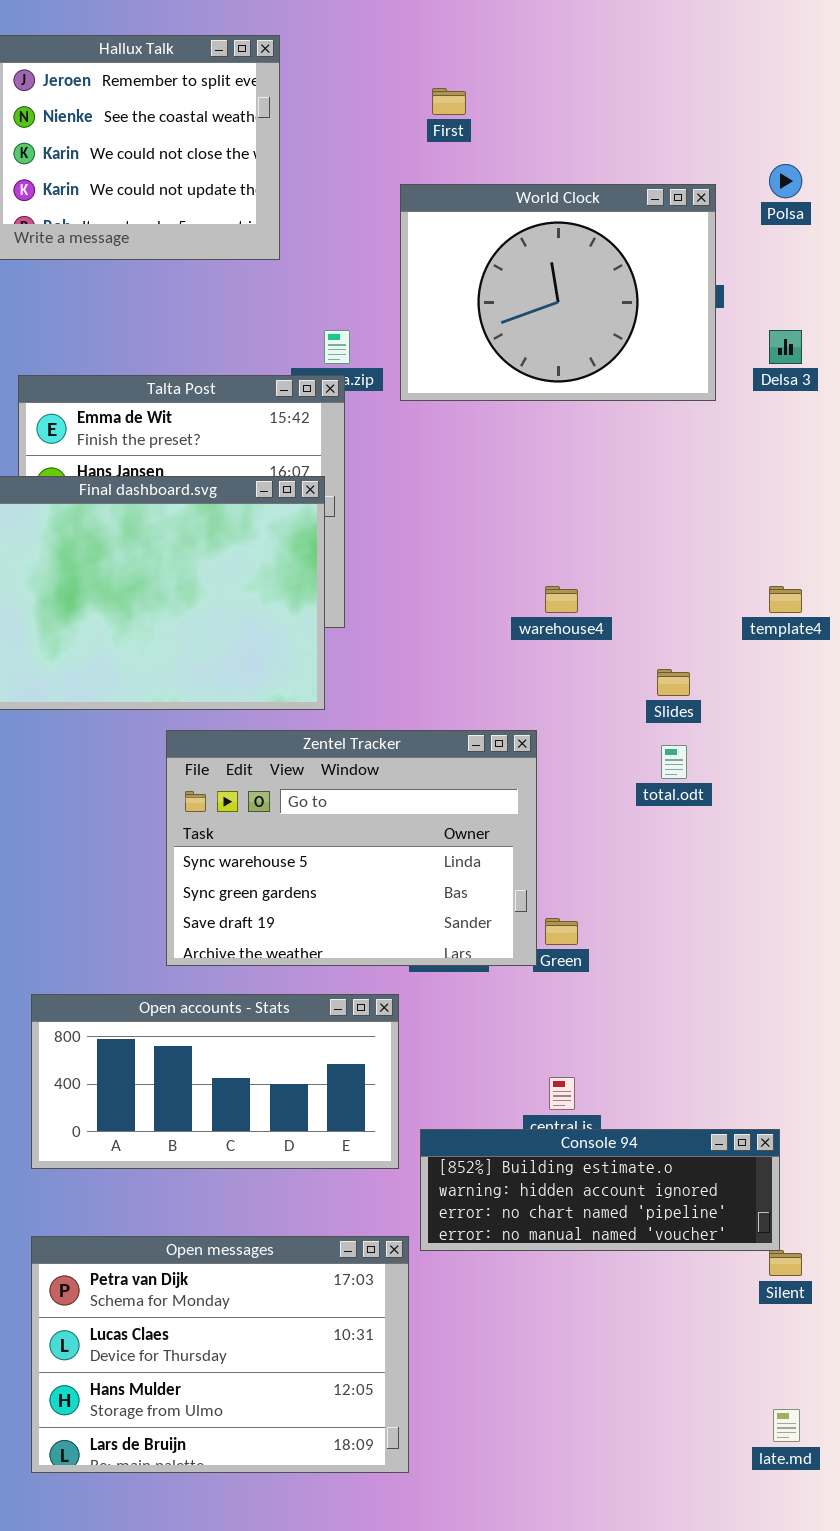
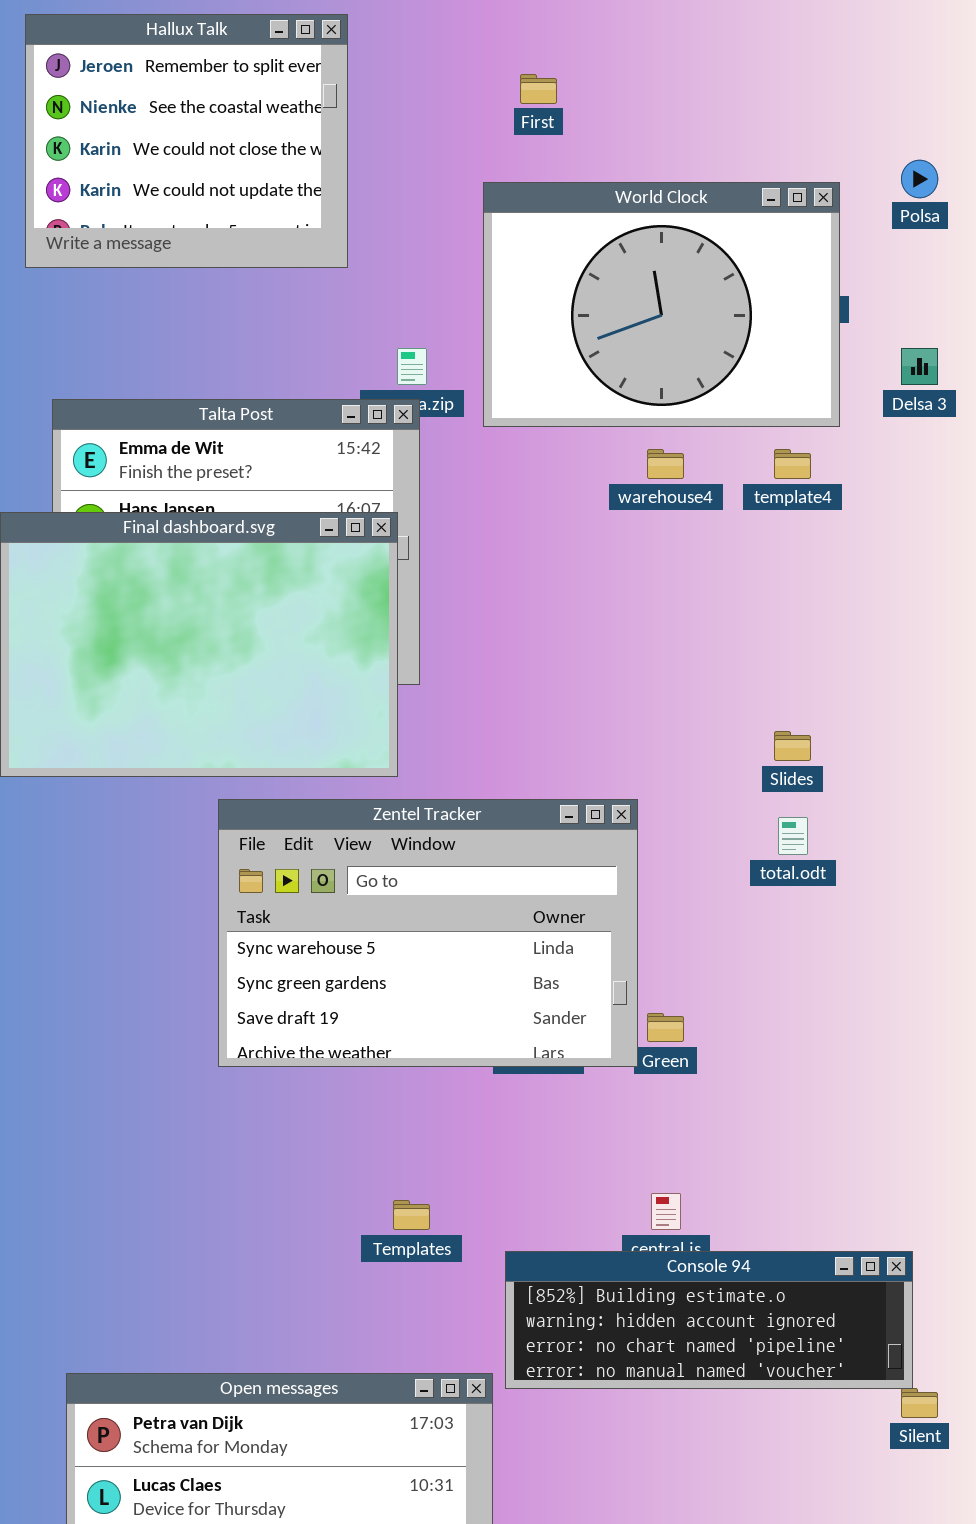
warehouse4: [545,586,578,613] -> [647,449,684,479], moved
template4: [769,586,802,613] -> [774,449,811,479], moved
Open accounts - Stats: [31,994,399,1169] -> none, closed

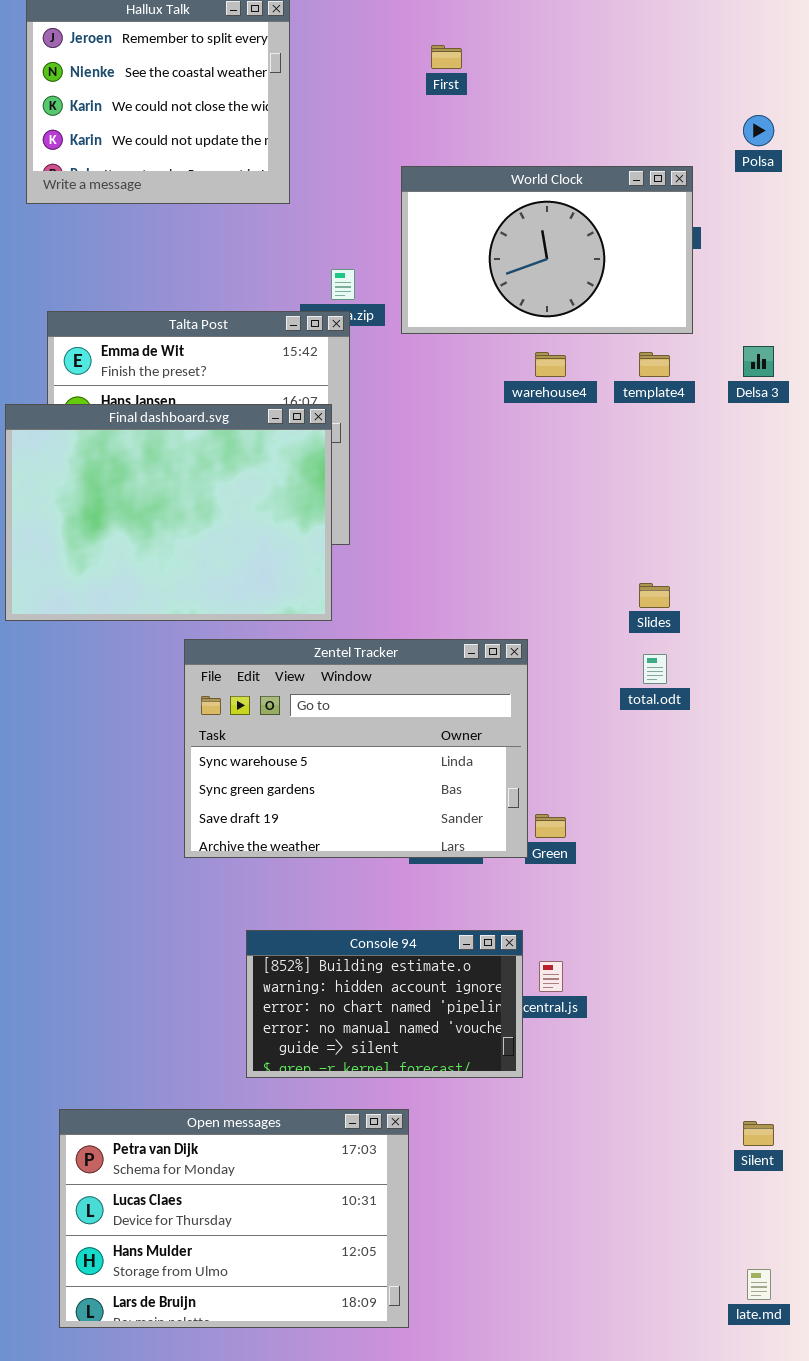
World Clock: [483,182,840,427] -> [401,166,693,334], resized
Delsa 3: [901,348,938,385] -> [743,346,774,377], moved
Console 94: [505,1251,913,1389] -> [246,930,523,1078], moved, resized

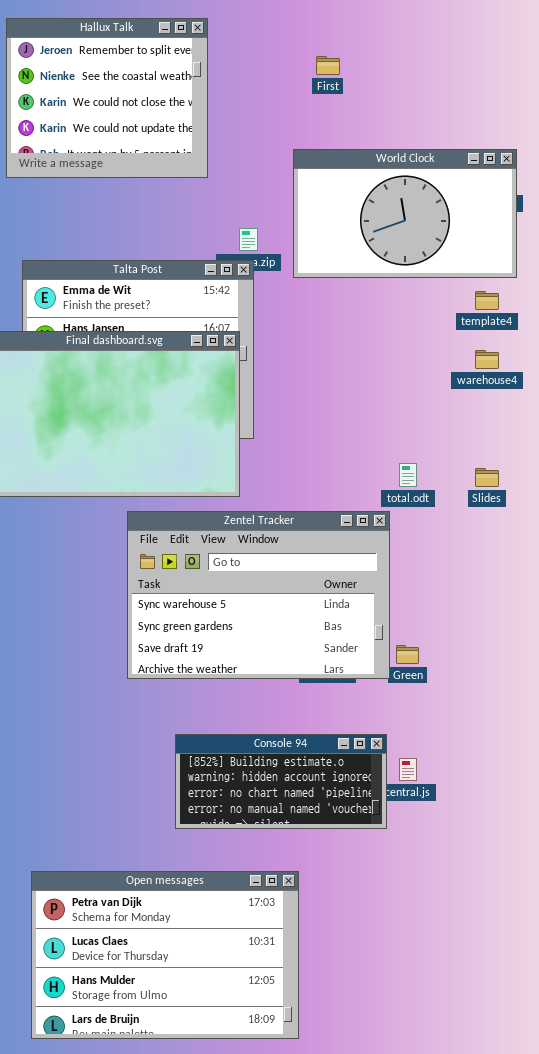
warehouse4: [535,352,566,377] -> [475,350,499,369], moved
total.odt: [643,654,667,684] -> [399,463,417,487], moved
Console 94: [246,930,523,1078] -> [175,734,387,829], resized

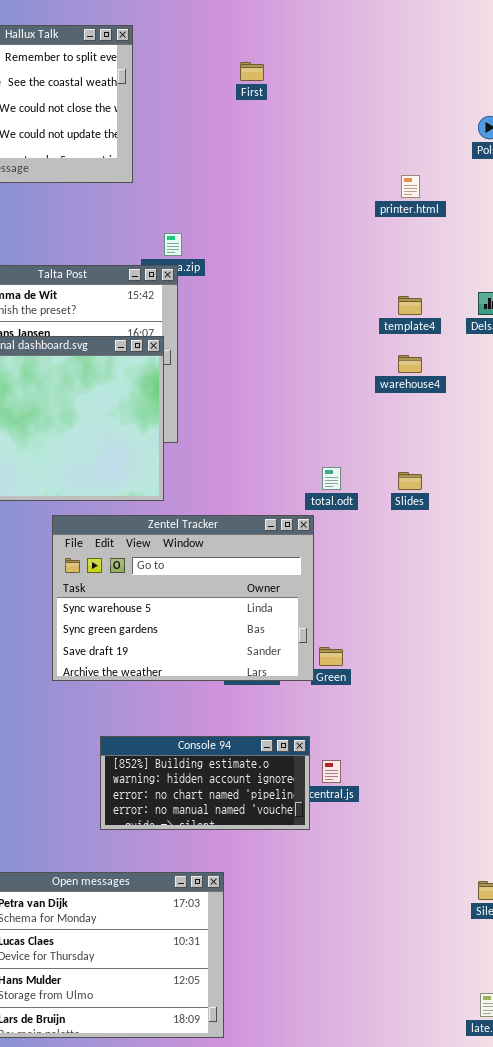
World Clock: [293,149,517,278] -> none, closed

